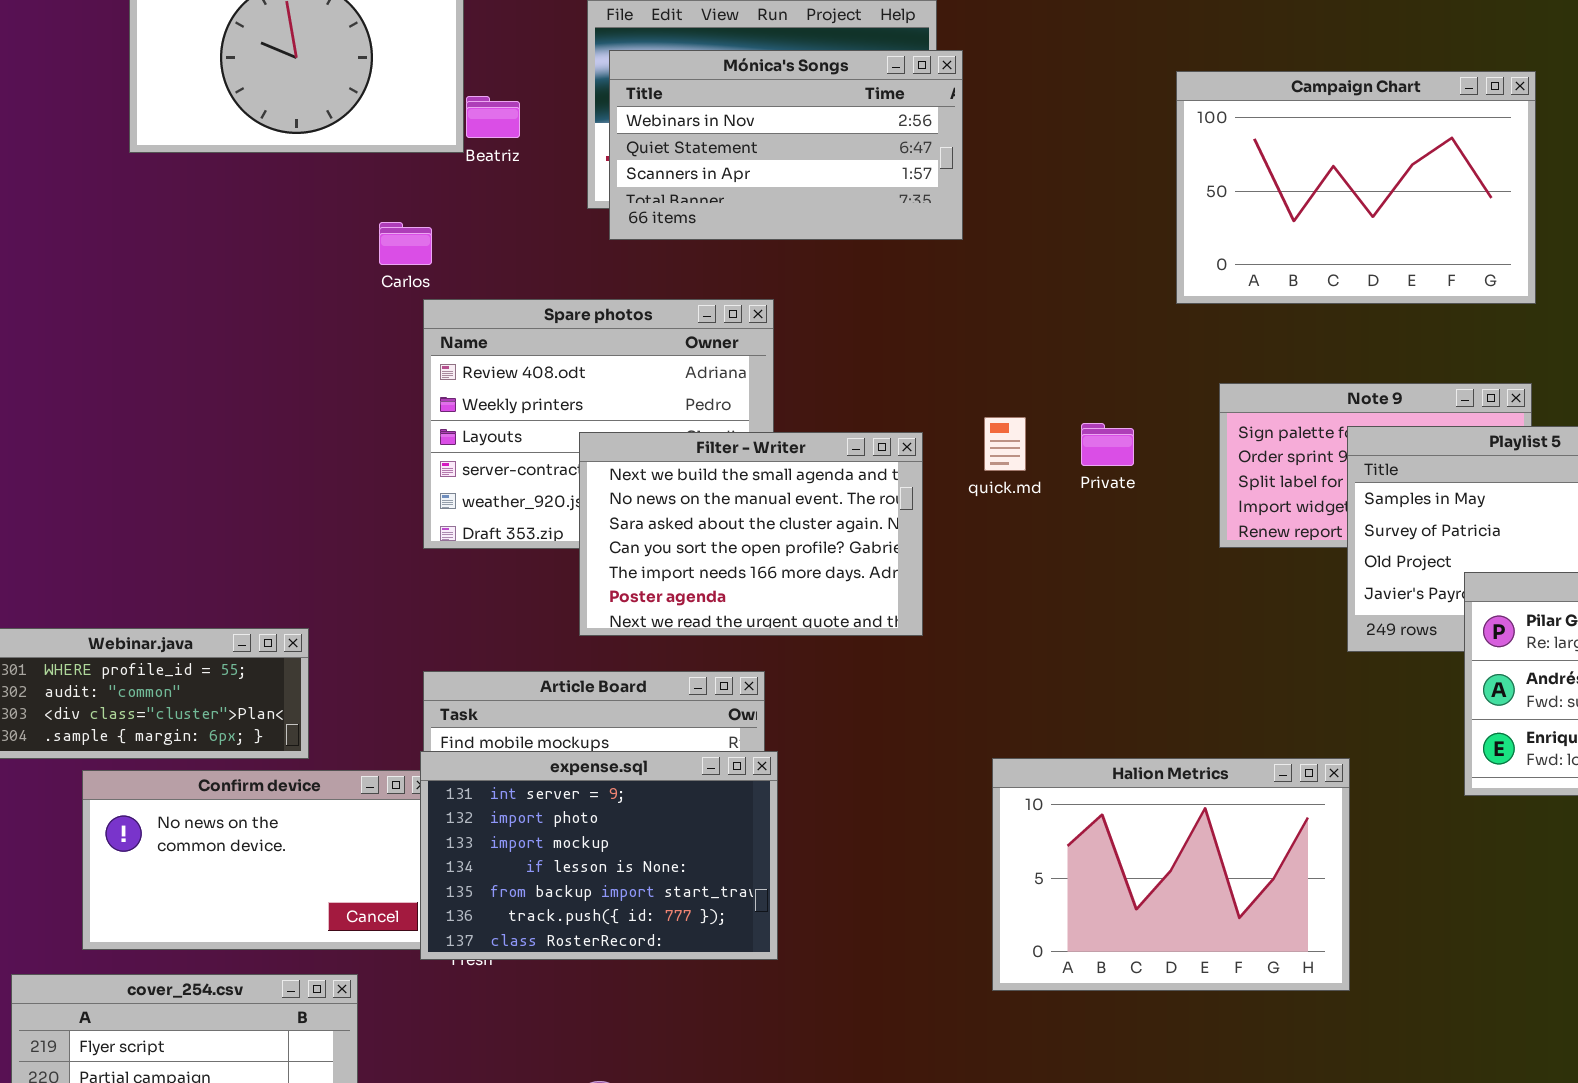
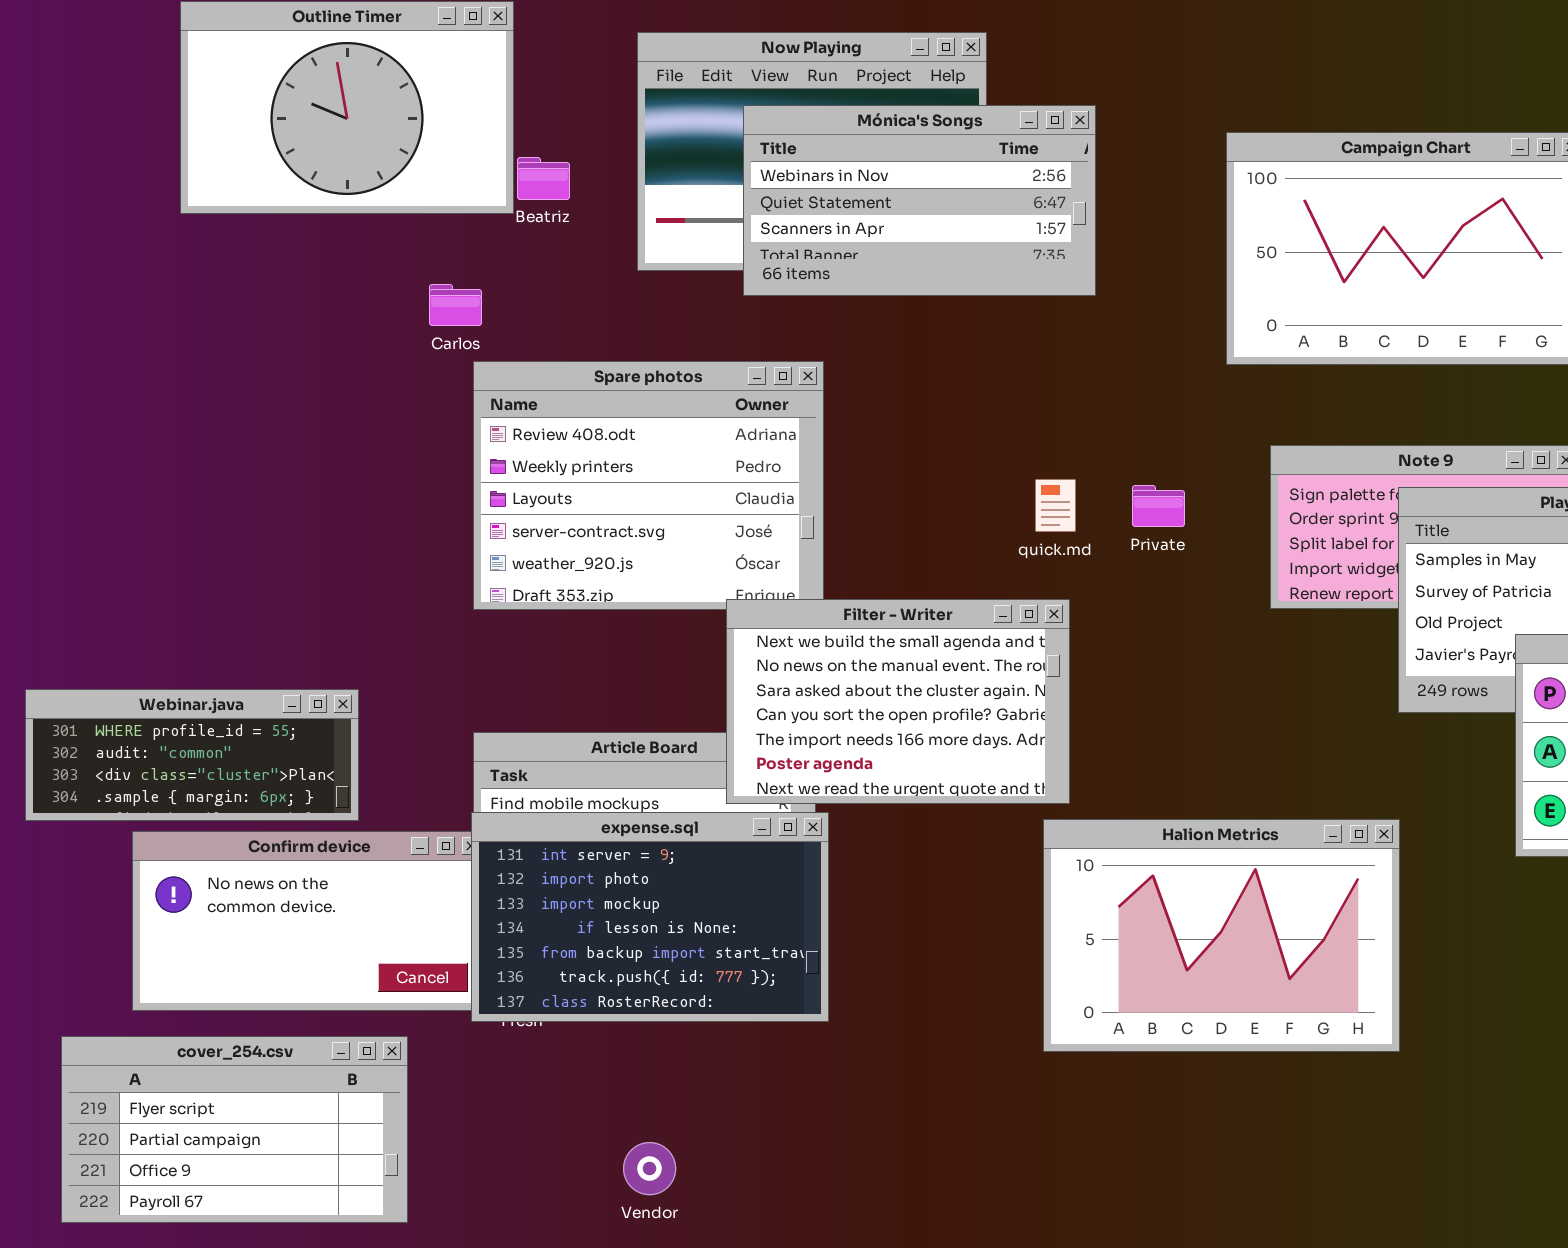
Mónica's Songs: [609,50,963,240] -> [743,105,1096,296], moved
Filter - Writer: [579,432,923,636] -> [726,599,1070,804], moved

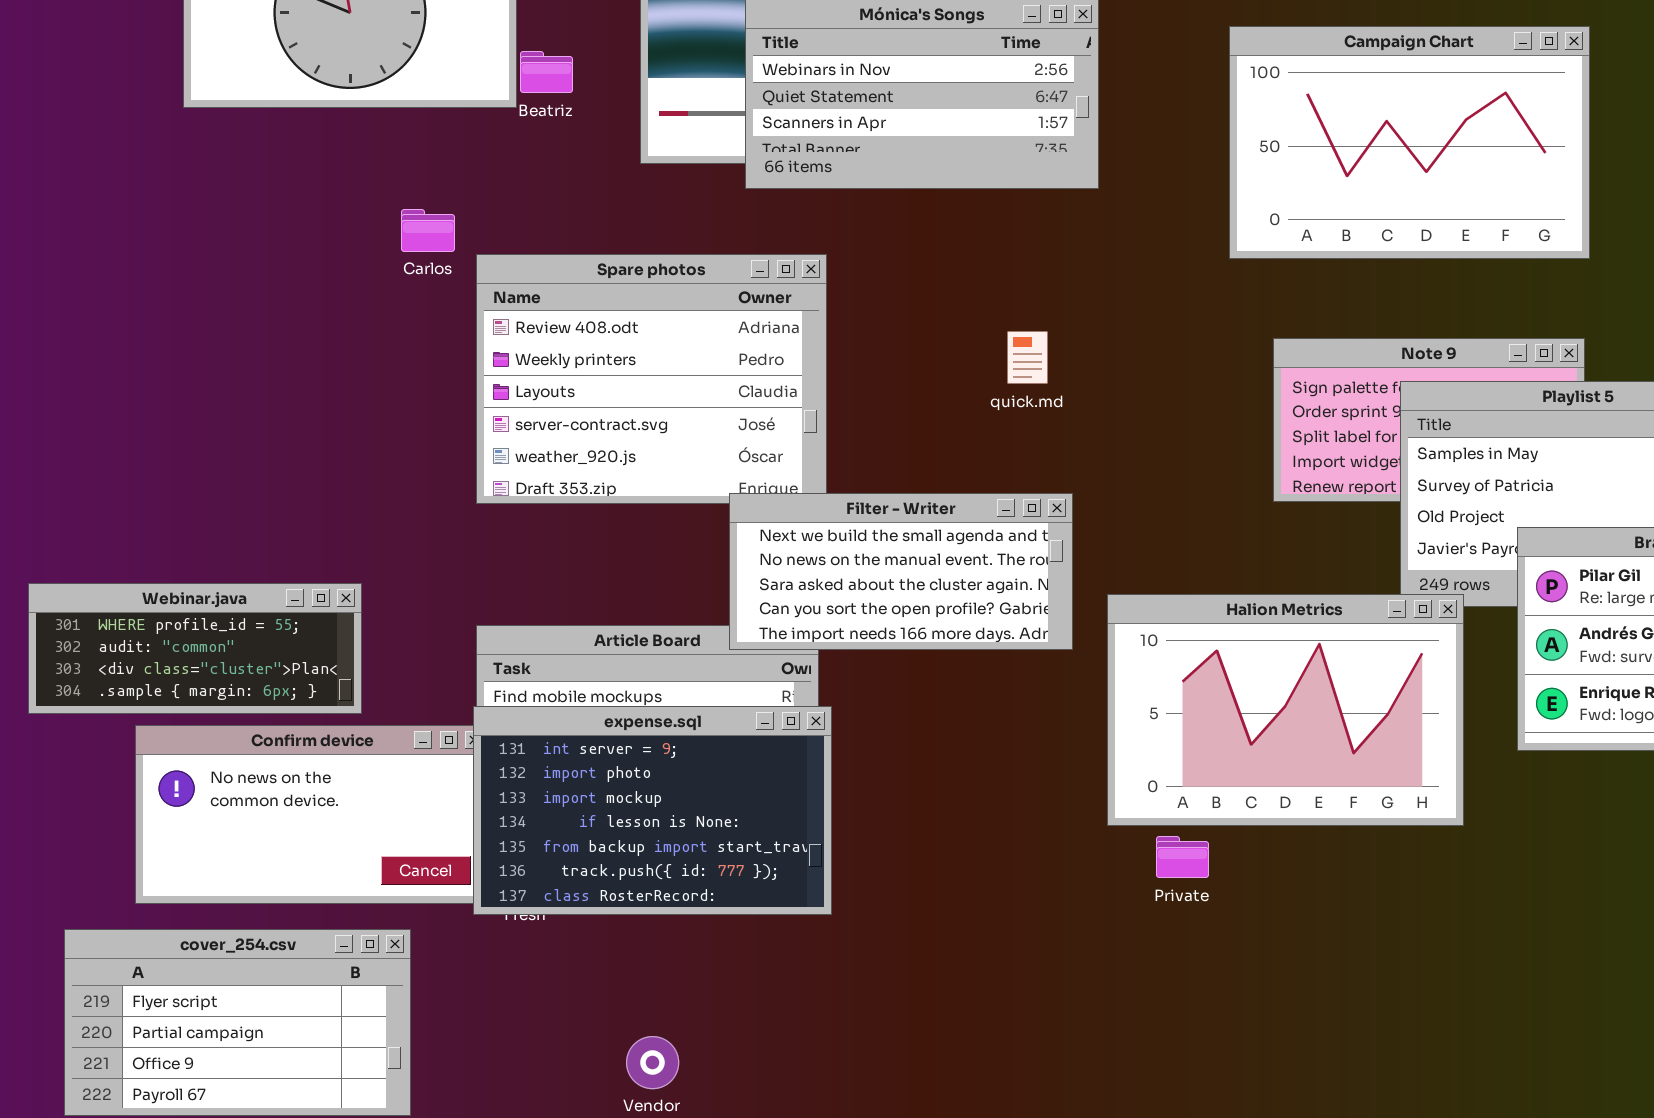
Carlos: [429,284,482,326] -> [401,209,455,252], moved
quick.md: [1035,479,1076,532] -> [1007,331,1048,384], moved
Private: [1132,485,1185,527] -> [1156,836,1209,878], moved
Filter - Writer: [726,599,1070,804] -> [729,493,1073,650], resized
Halion Metrics: [1043,819,1400,1052] -> [1107,594,1464,826], moved

